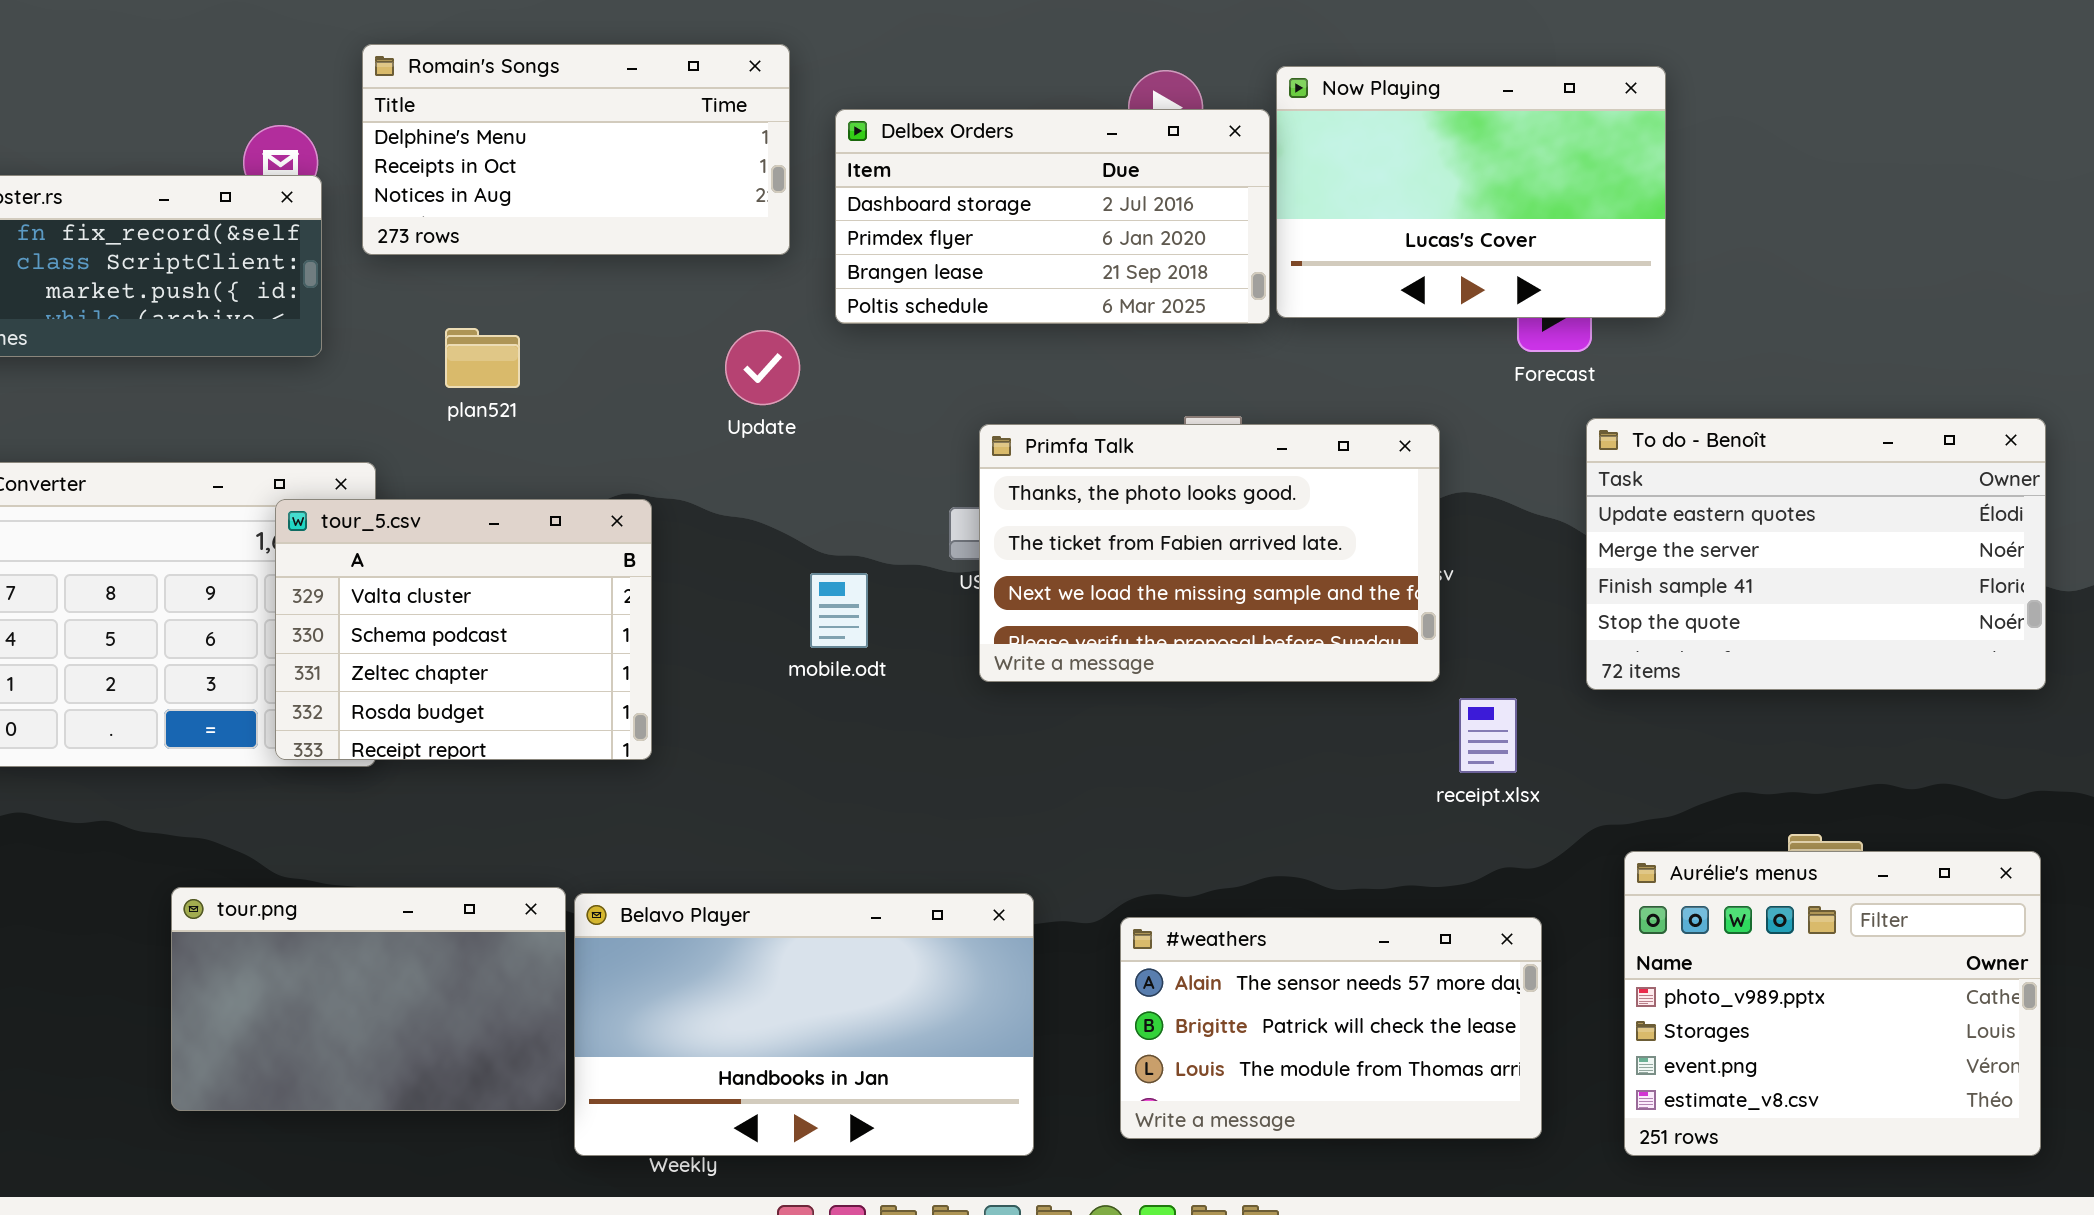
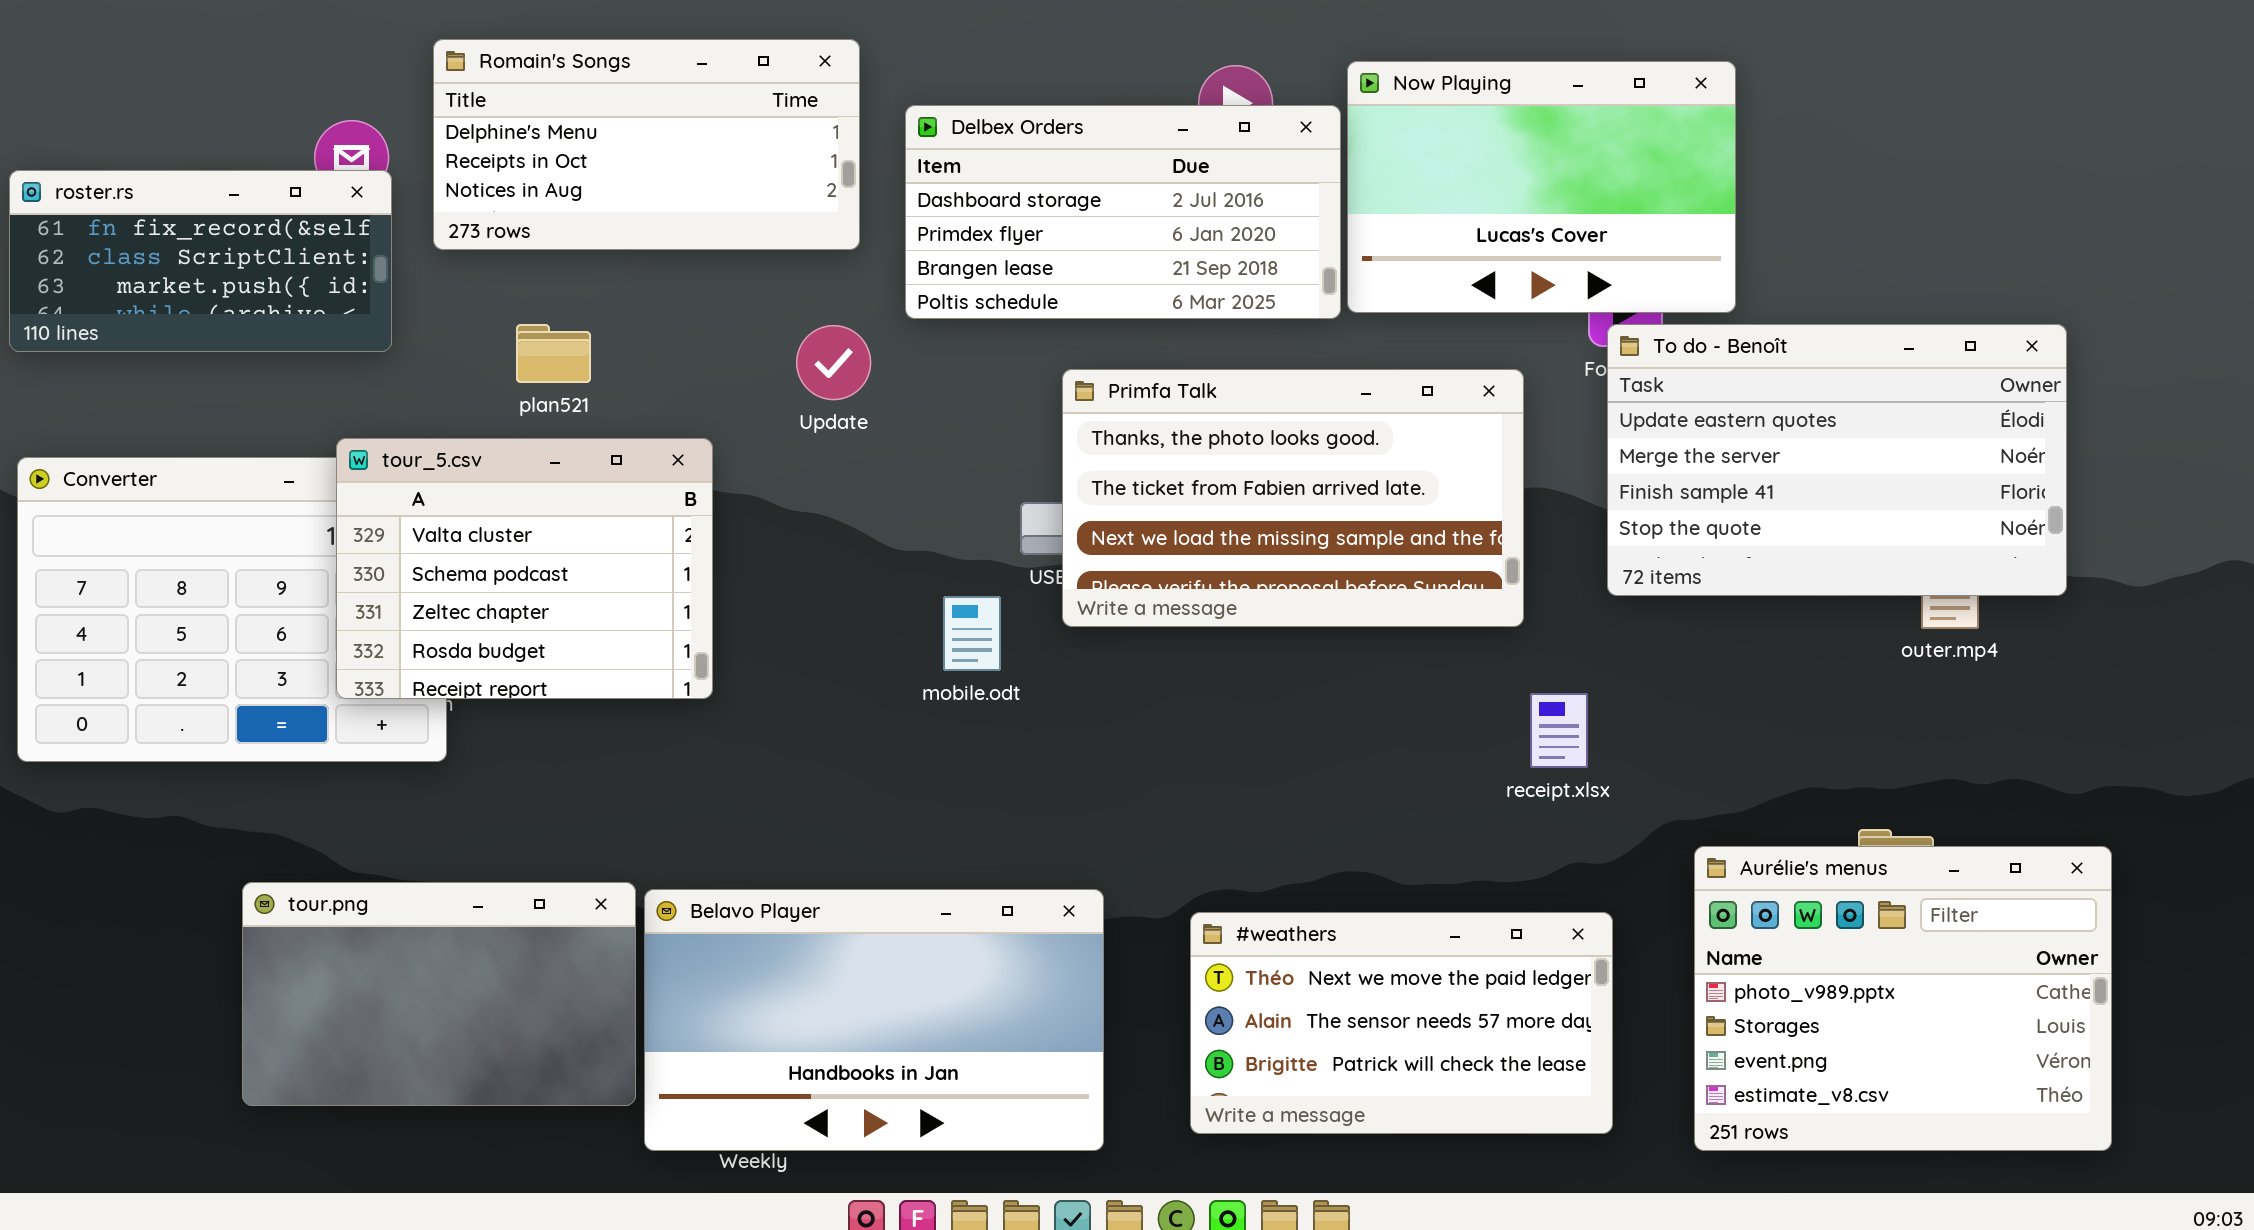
To do - Benoît: [1586,418,2046,690] -> [1607,324,2067,596], moved
Primfa Talk: [979,424,1440,682] -> [1062,369,1524,627], moved
tour_5.csv: [275,499,652,760] -> [336,438,713,699], moved
mobile.odt: [810,573,868,648] -> [943,596,1001,671], moved
#weathers: [1120,917,1542,1139] -> [1190,912,1613,1134], scrolled up 1 row

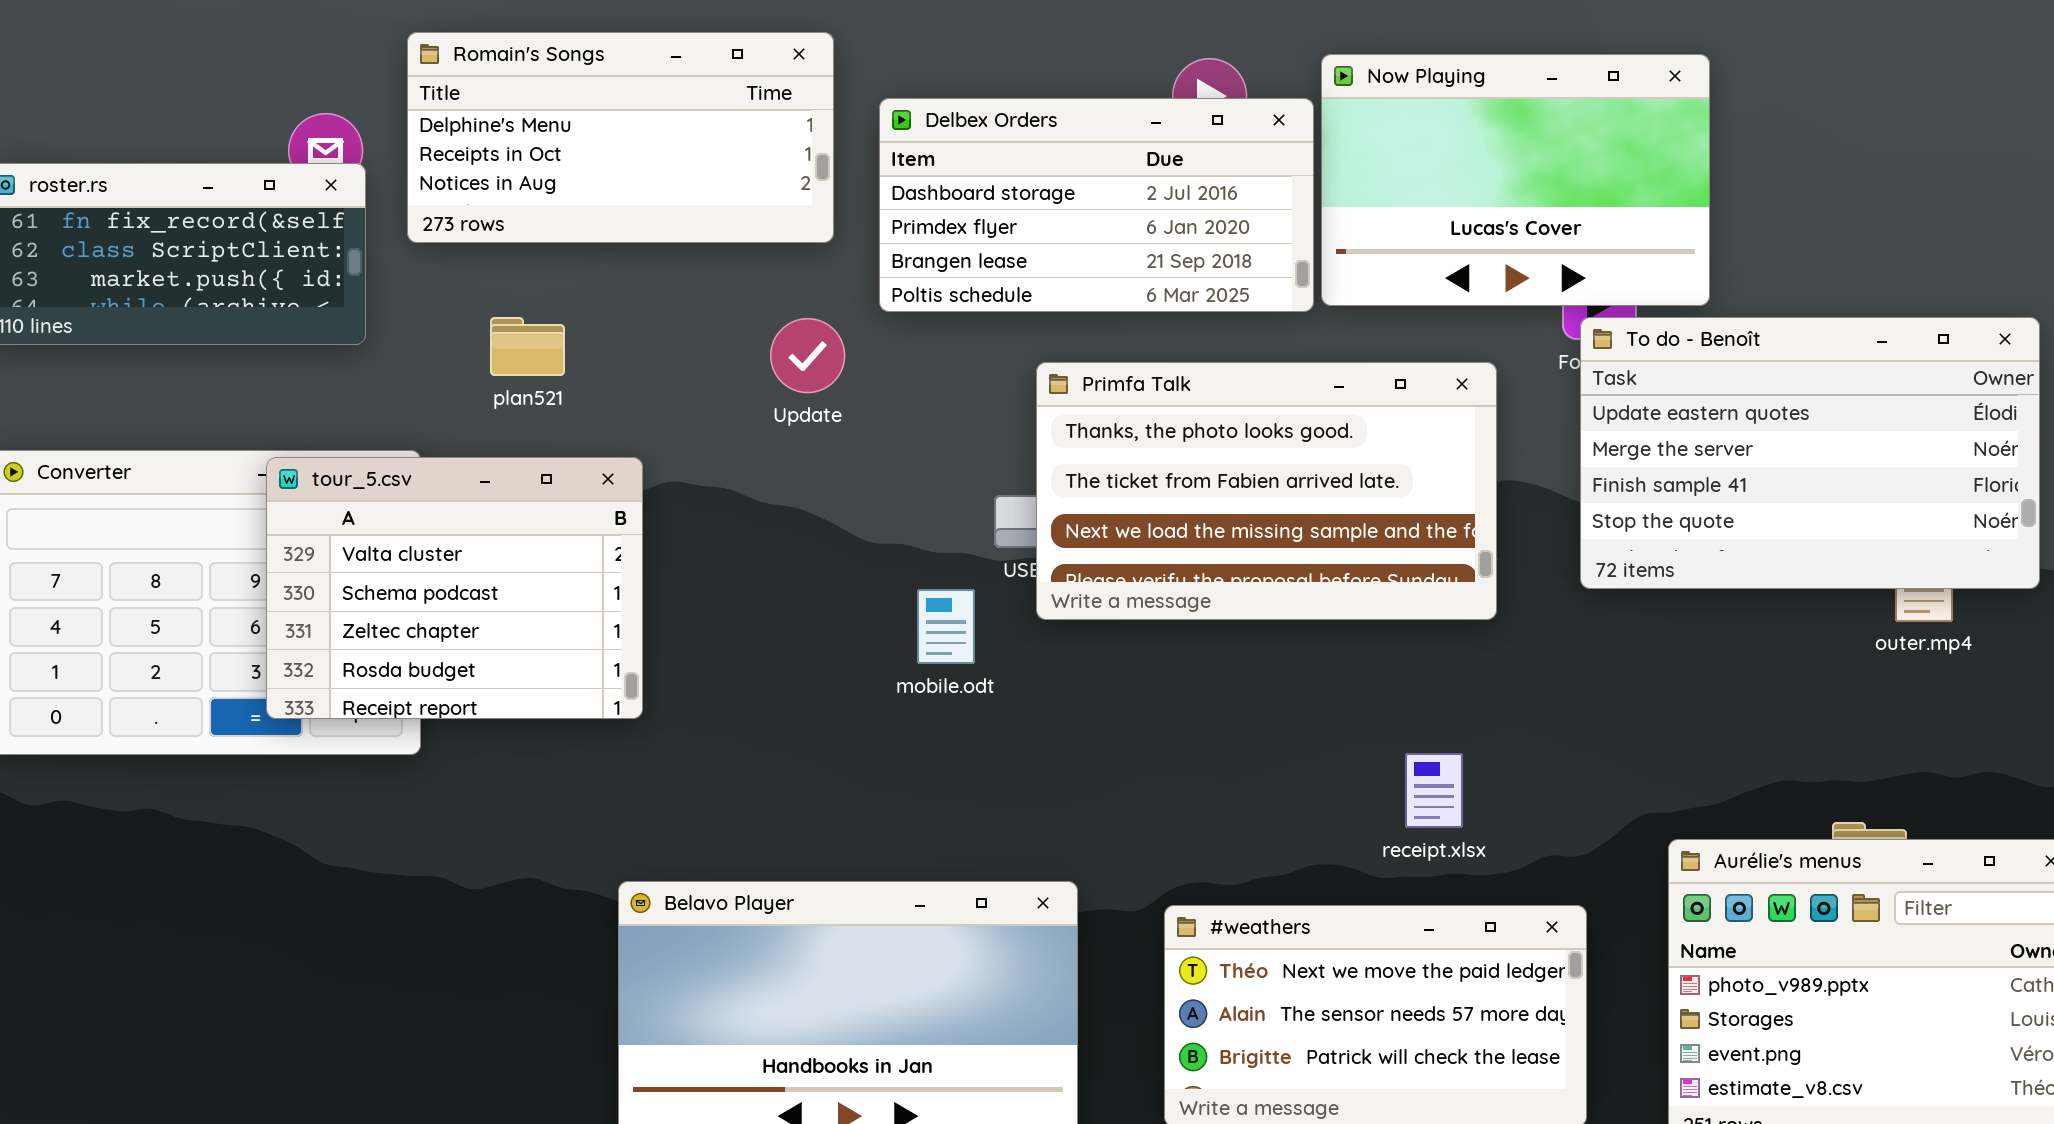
tour_5.csv: [336,438,713,699] -> [266,457,643,719], moved
receipt.xlsx: [1530,693,1588,768] -> [1405,753,1463,828], moved
tour.png: [242,882,636,1106] -> none, closed

